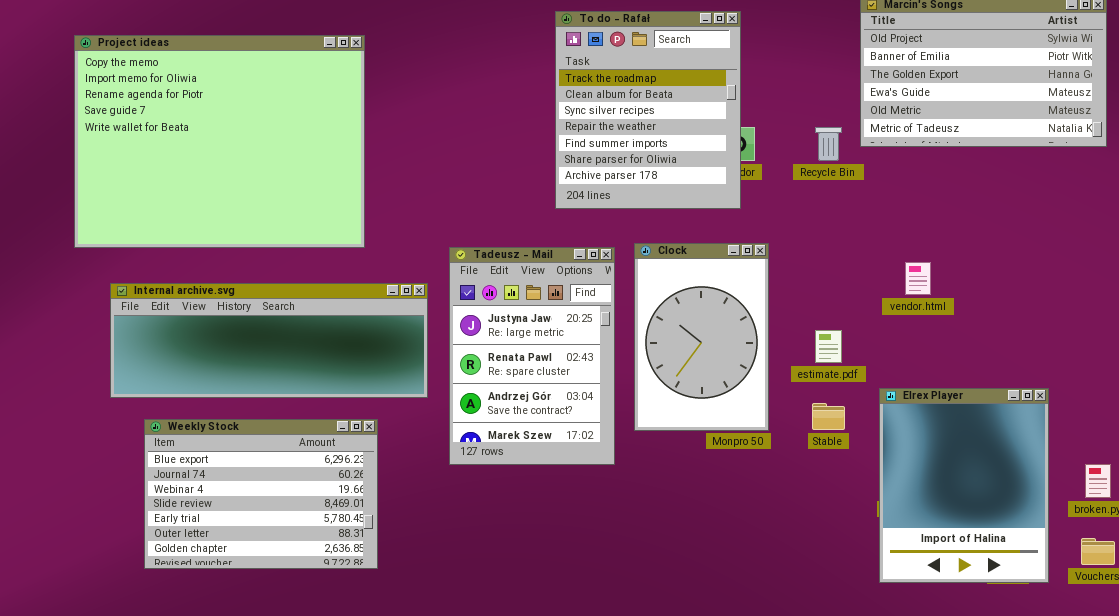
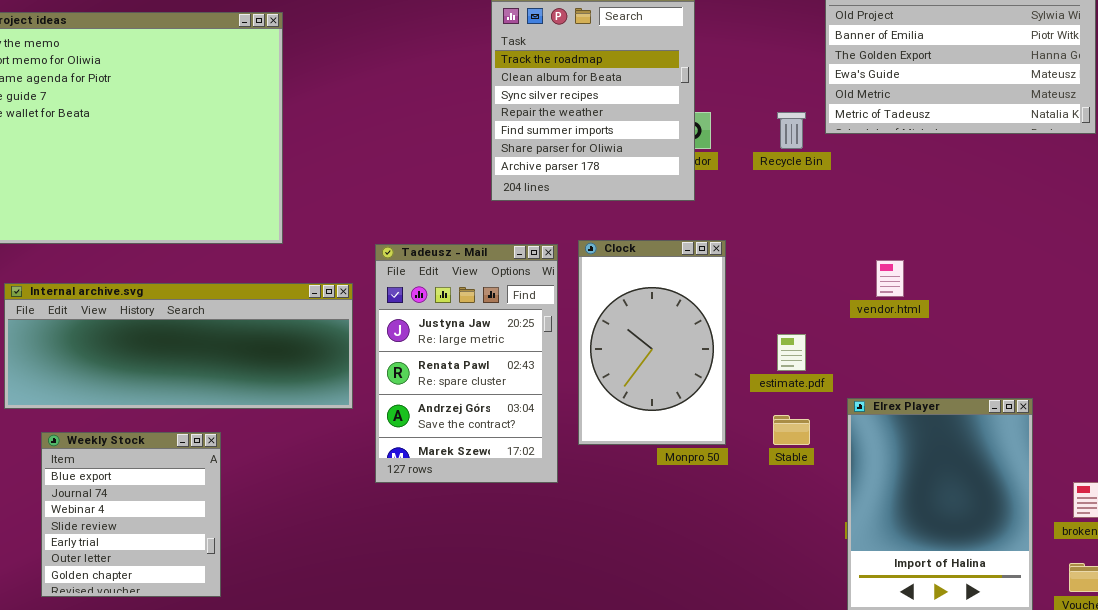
Weekly Stock: [144,419,378,569] -> [41,432,221,597], resized

